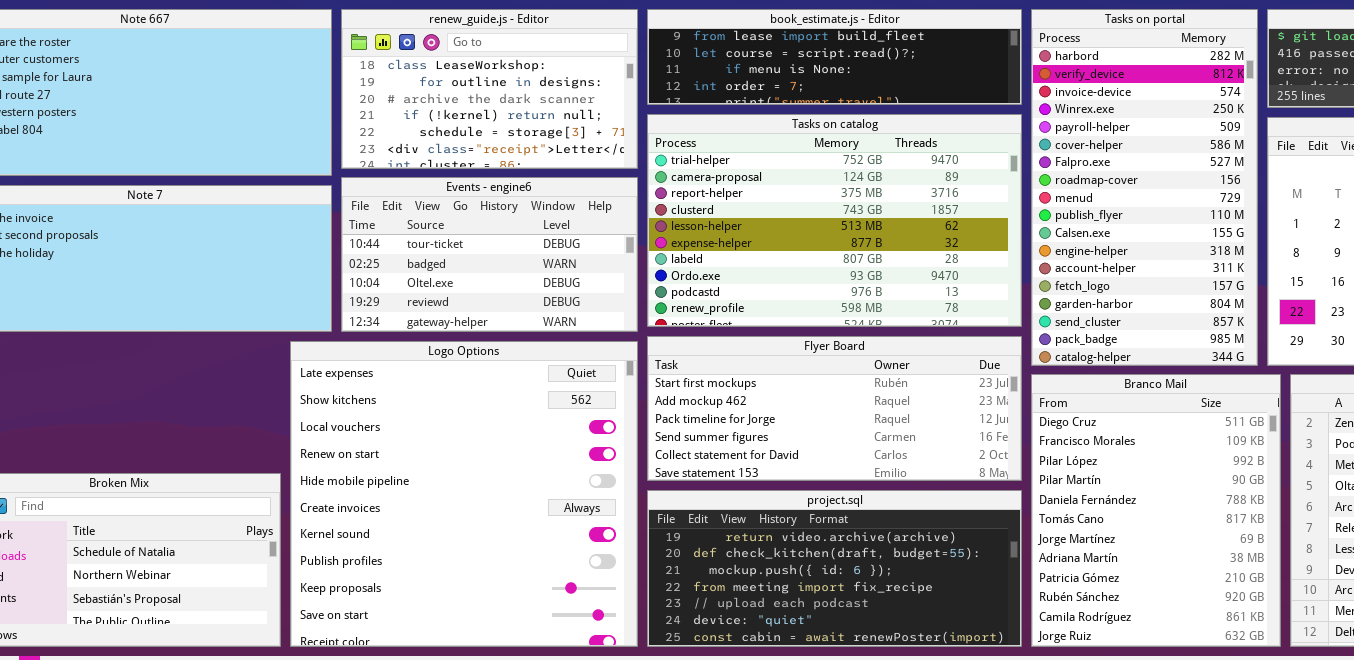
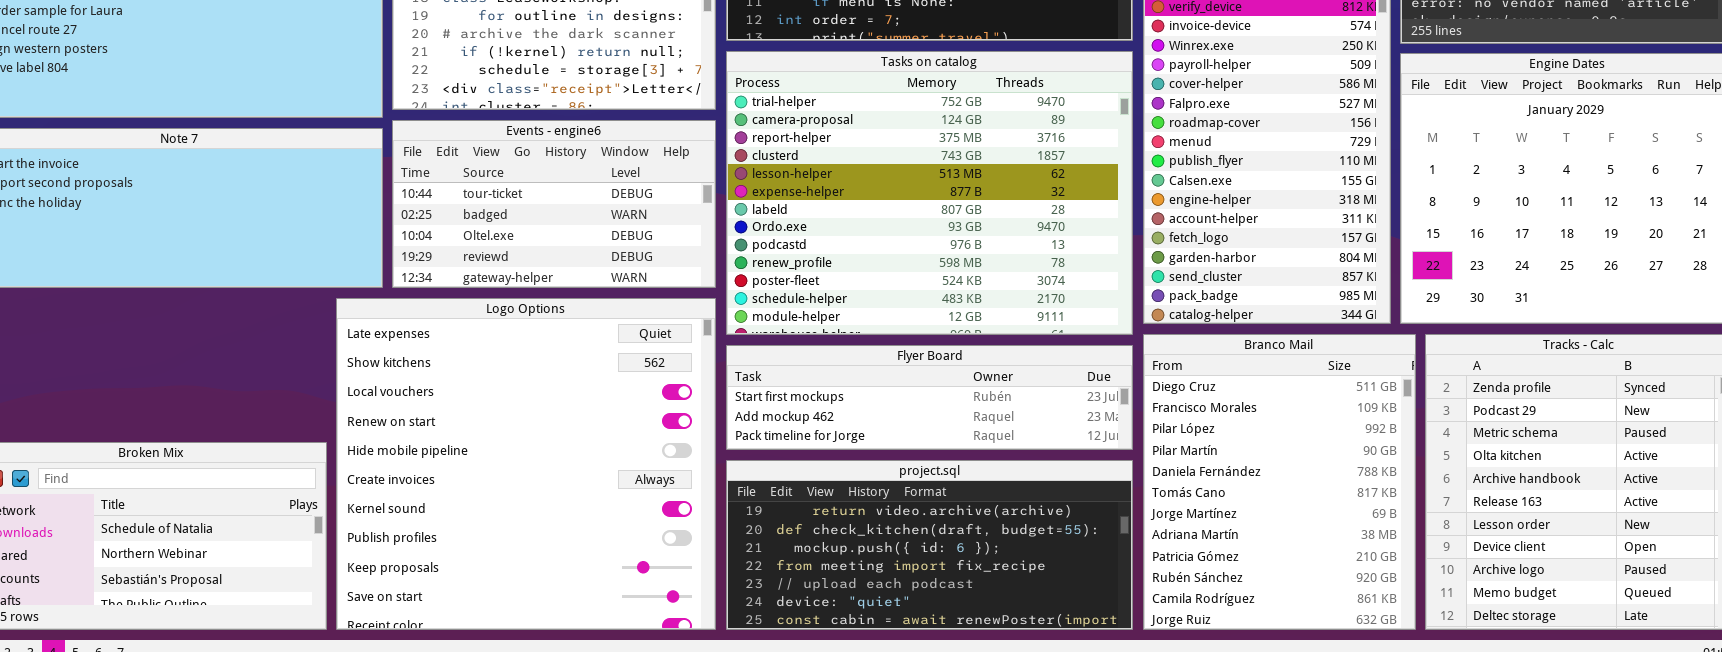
Tasks on catalog: [647,114,1022,327] -> [726,51,1133,335], resized
Flyer Board: [647,336,1022,481] -> [726,345,1133,450], resized

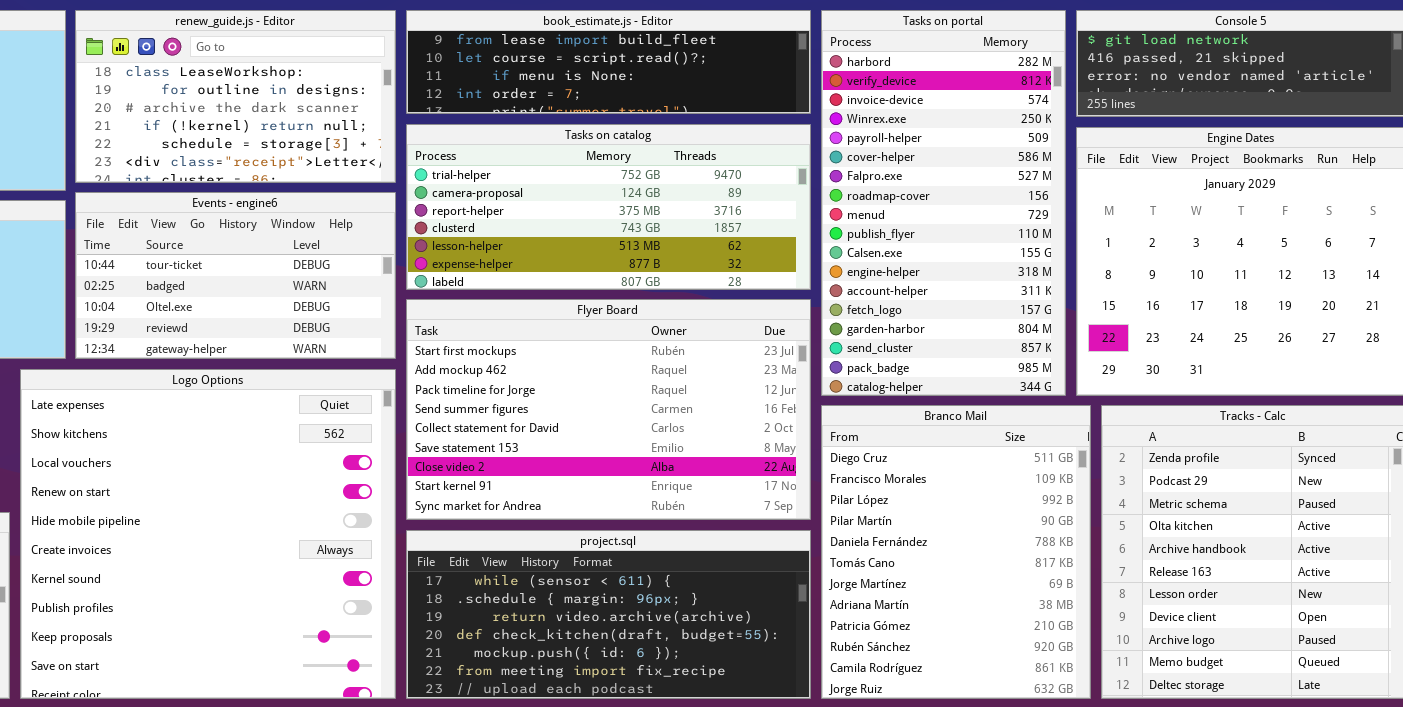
Tasks on catalog: [726,51,1133,335] -> [406,124,811,290], resized
Flyer Board: [726,345,1133,450] -> [406,299,811,520], resized
project.sql: [726,460,1133,630] -> [406,530,811,699], scrolled up 2 rows

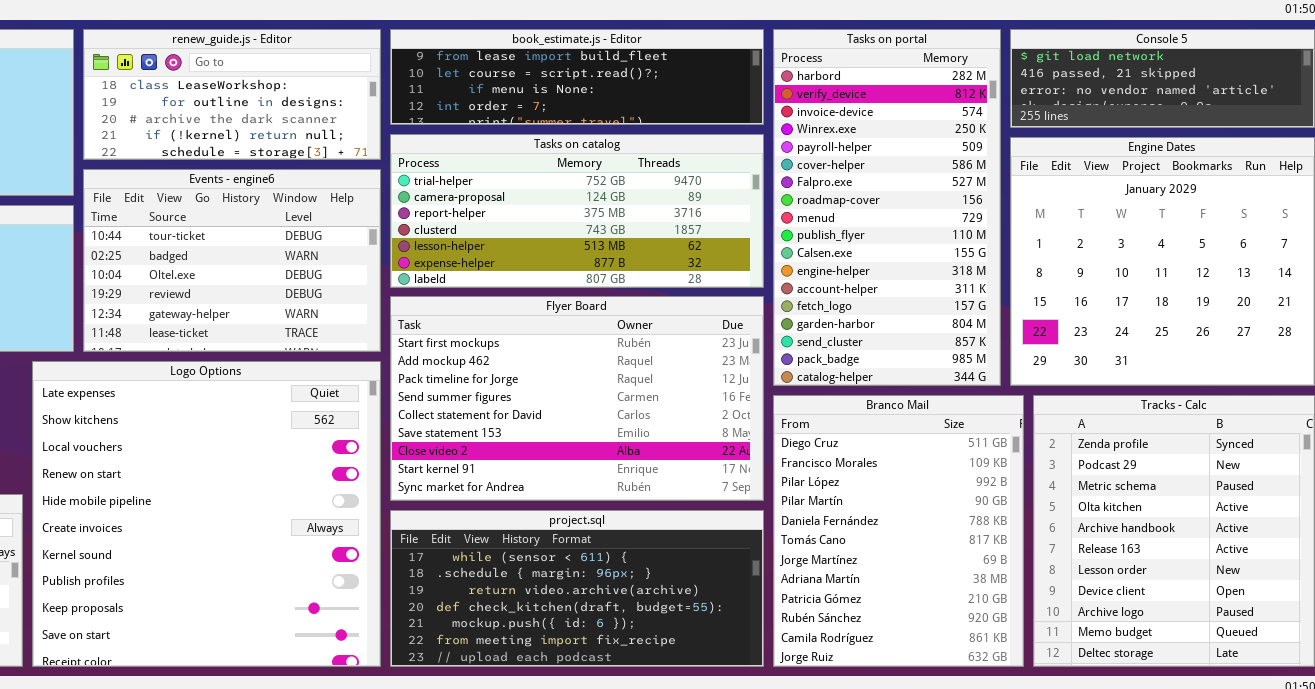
renew_guide.js - Editor: [75,10,396,183] -> [83,29,381,160], resized
Events - engine6: [75,192,396,359] -> [83,169,381,352], resized

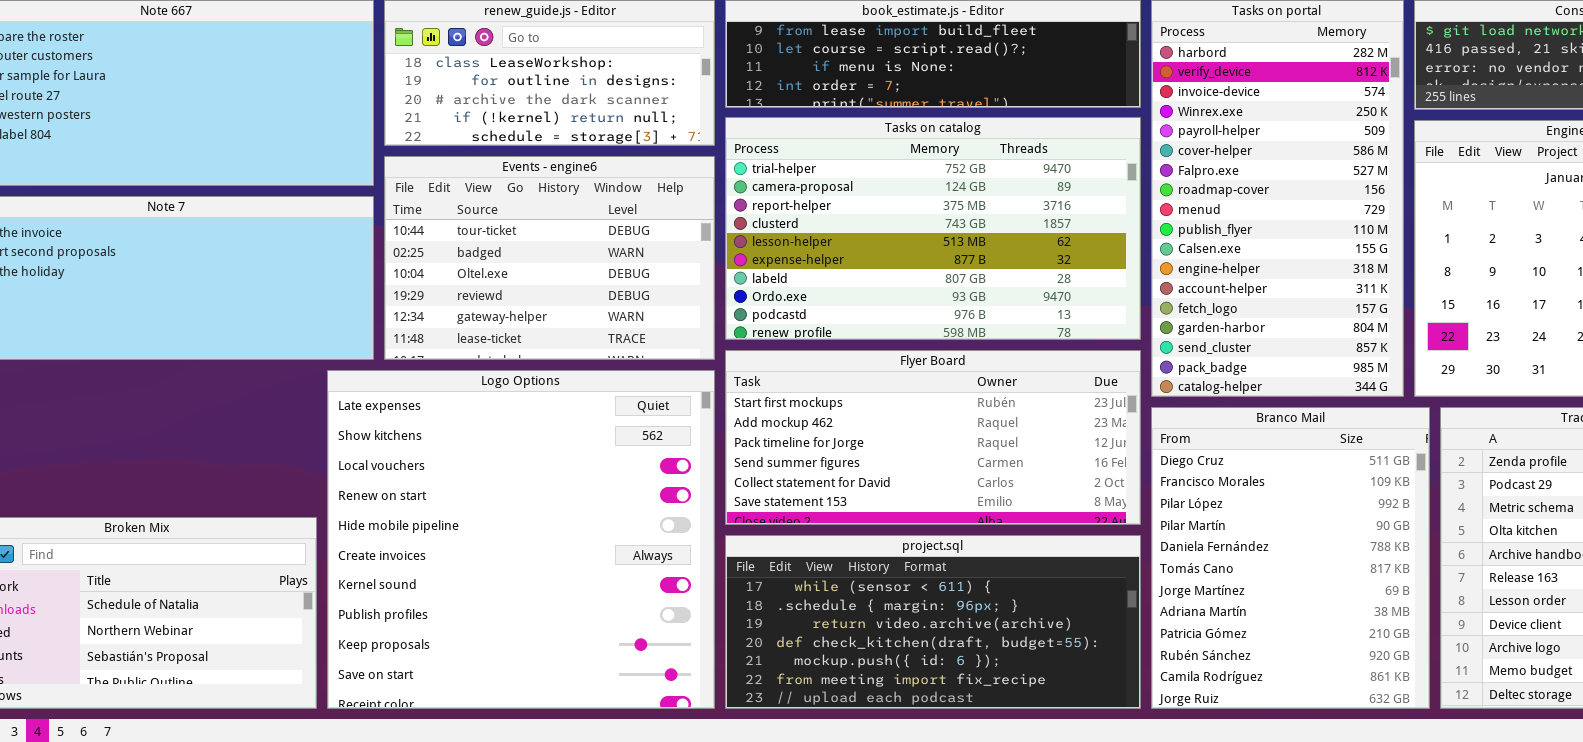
Tasks on catalog: [390,134,764,288] -> [725,117,1141,340], resized
Flyer Board: [390,296,764,501] -> [725,350,1141,525], resized

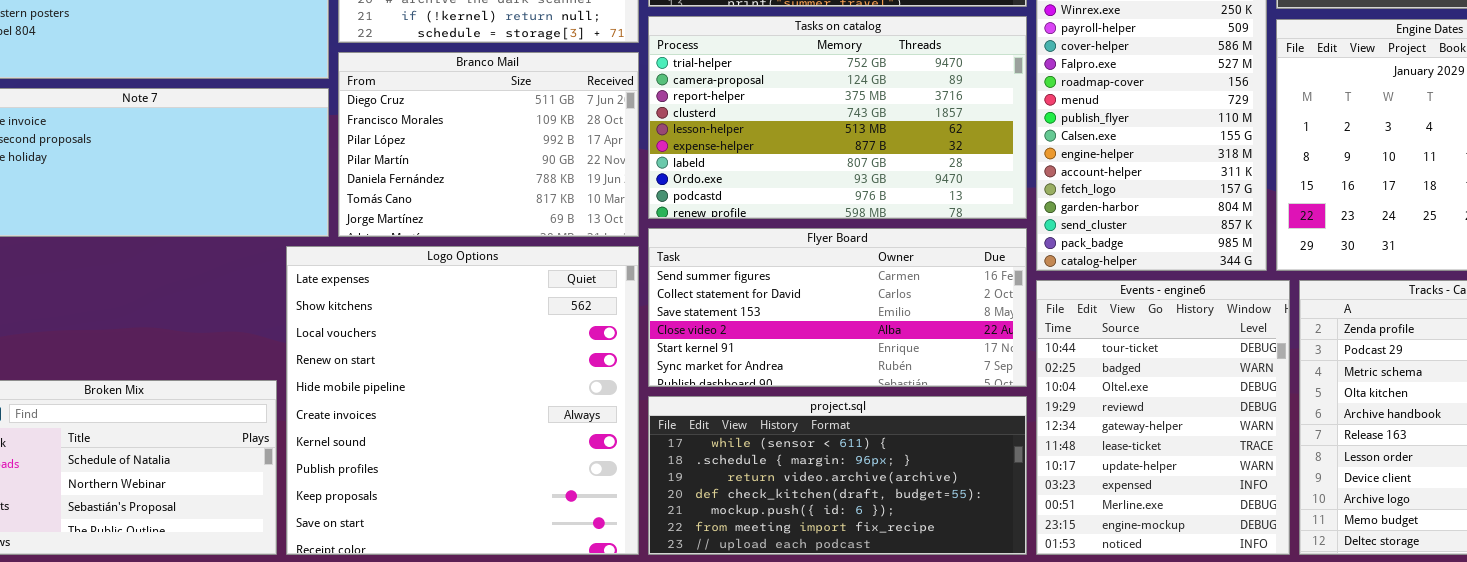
Events - engine6: [384,156,715,360] -> [1036,280,1290,555], moved, resized
Flyer Board: [725,350,1141,525] -> [648,228,1027,387], scrolled down 3 rows
Branco Mail: [1151,407,1430,709] -> [338,52,639,237], moved, resized

